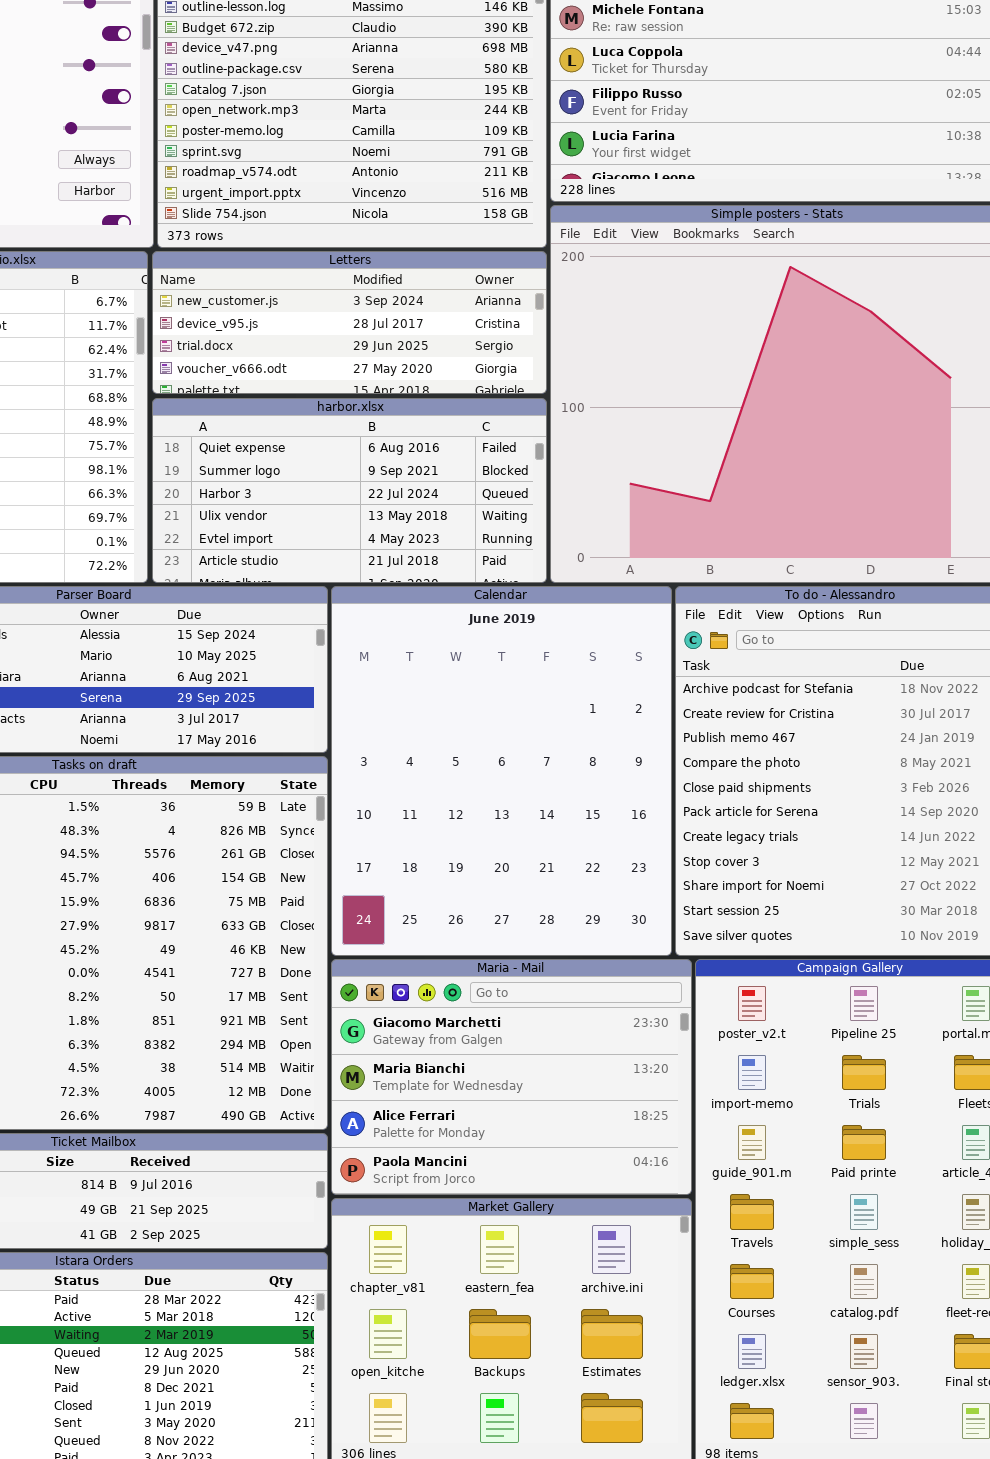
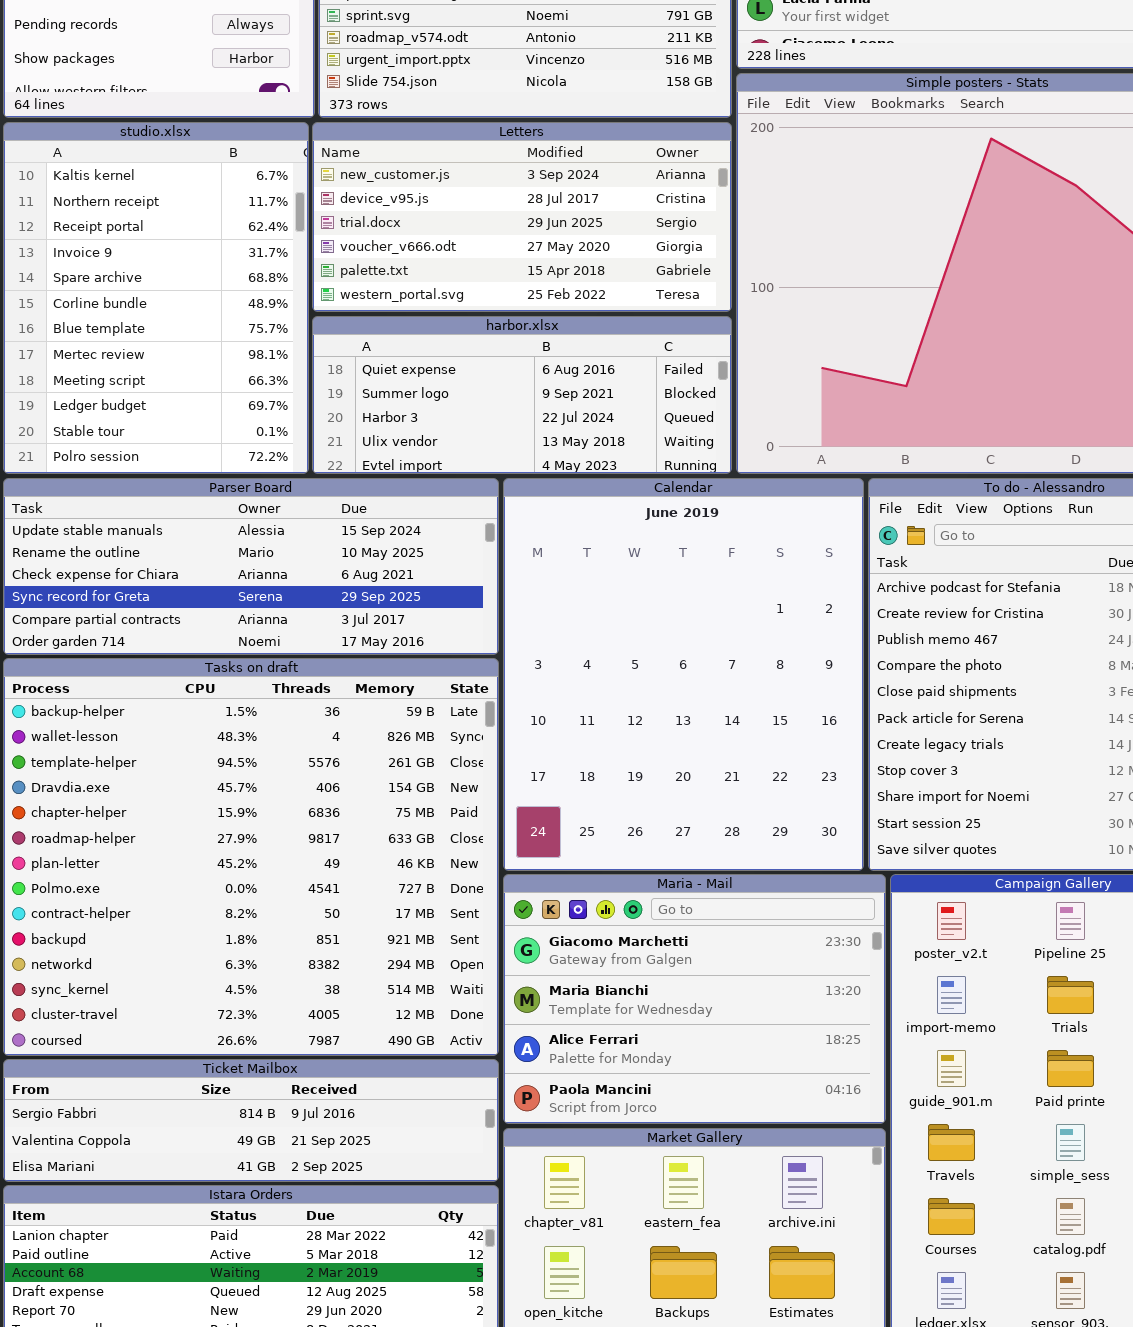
Letters: [152,251,547,394] -> [312,122,732,312], resized
harbor.xlsx: [152,398,547,583] -> [312,316,732,474], resized

